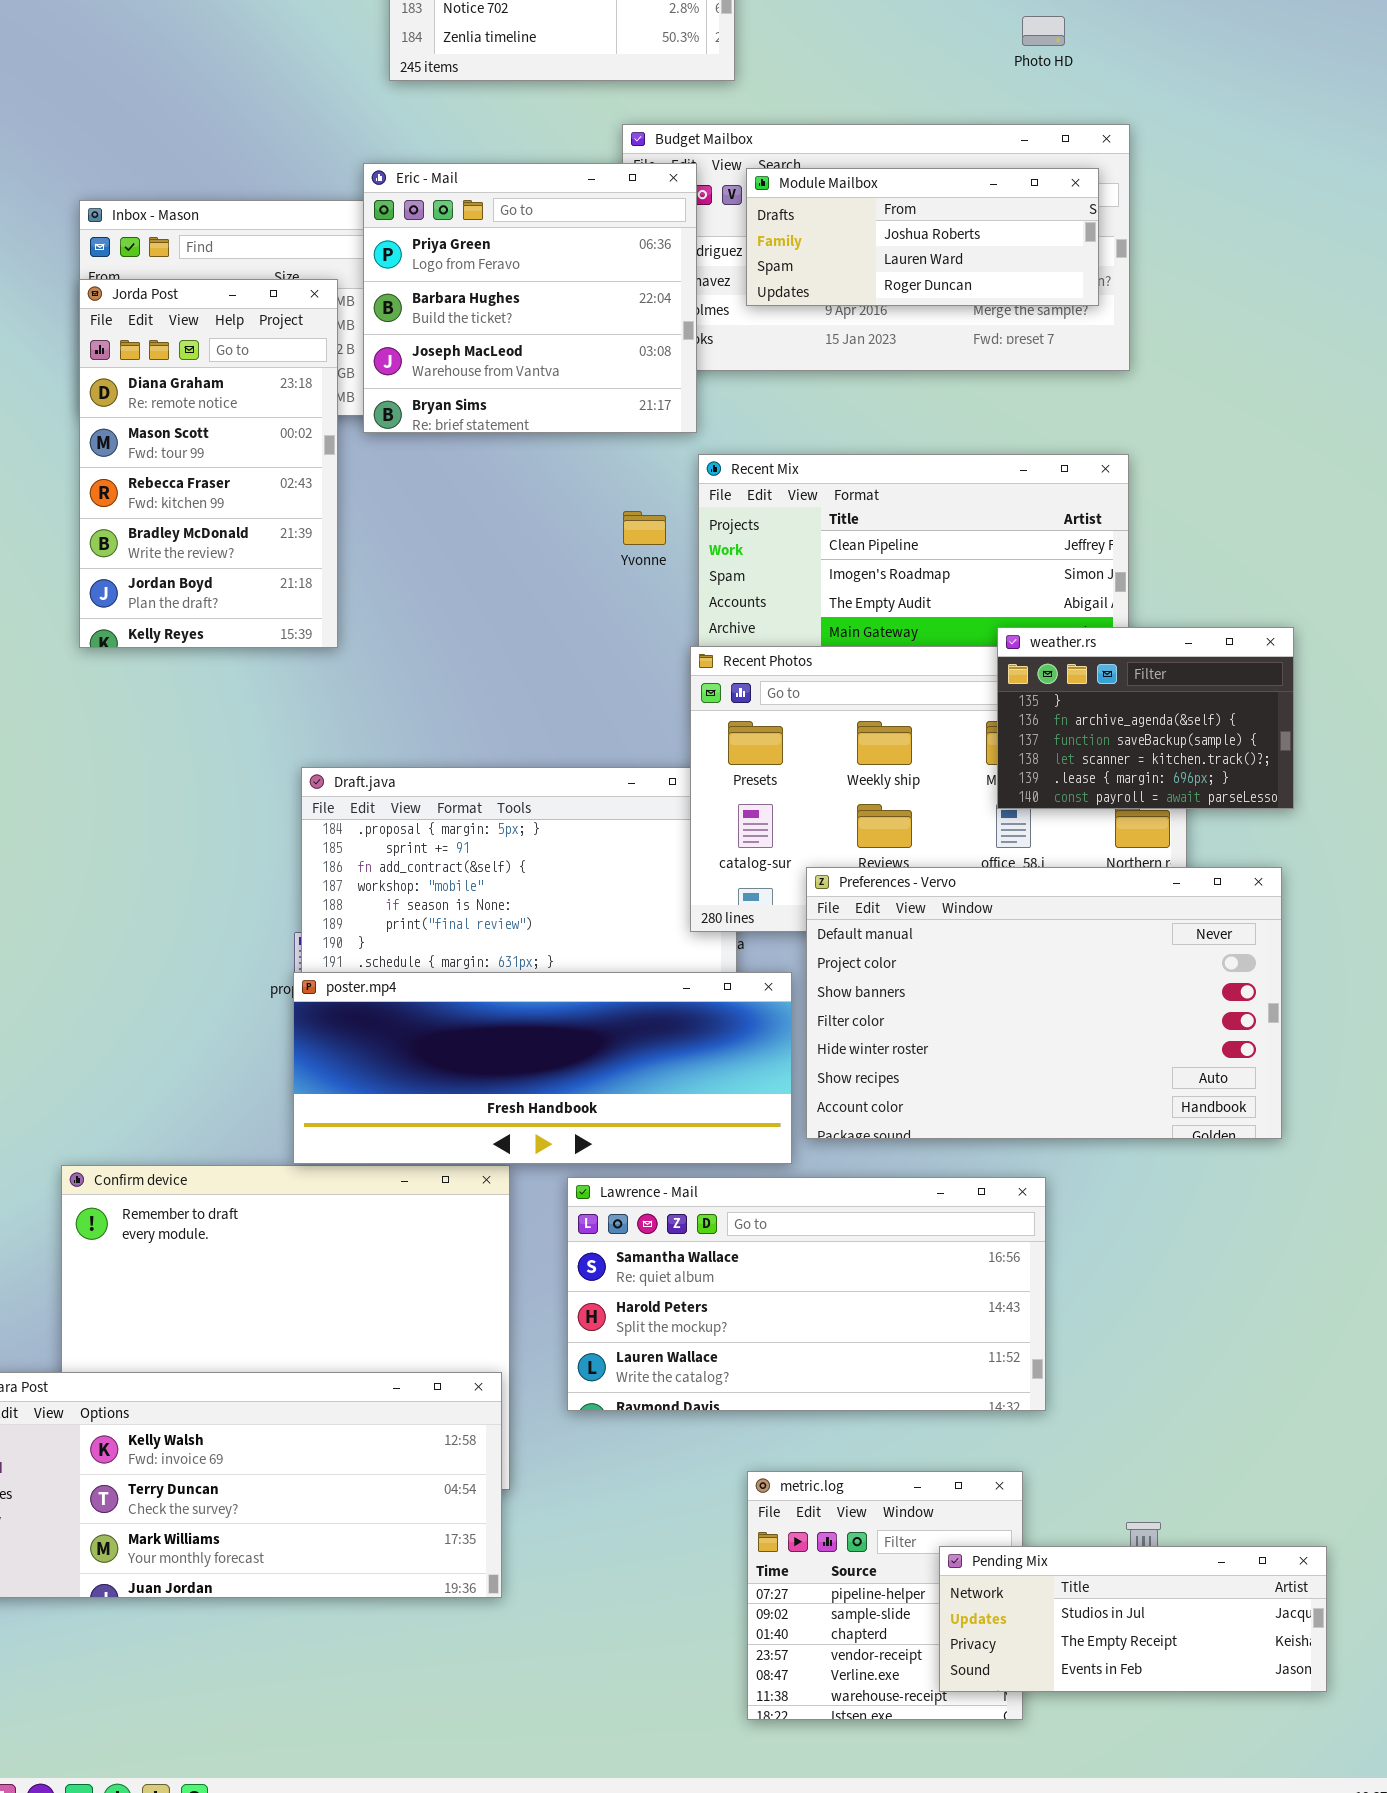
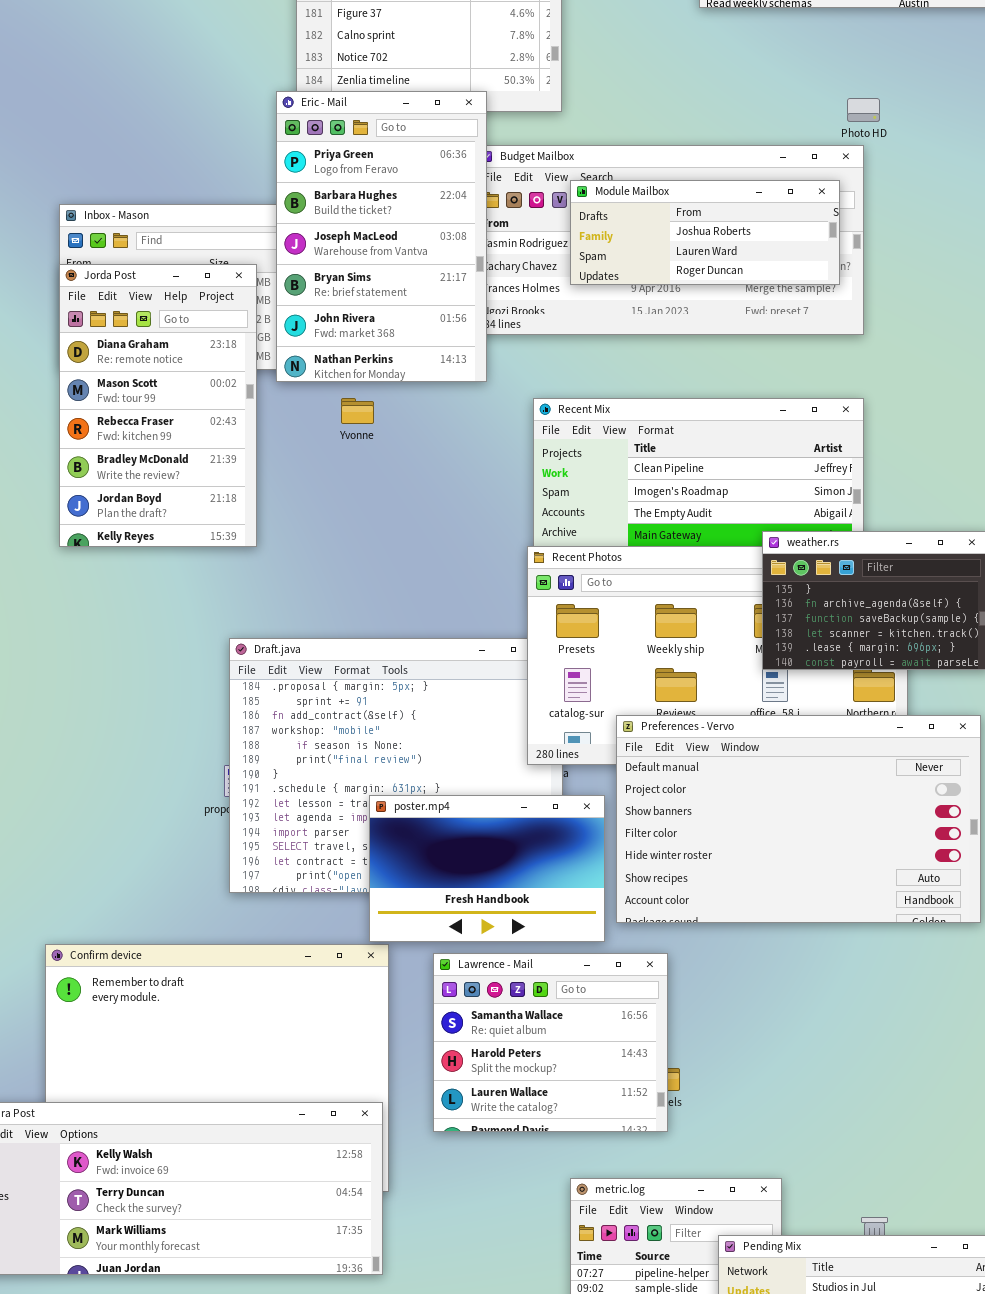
Photo HD: [1022,16,1065,46] -> [847,98,880,122], moved
Eric - Mail: [363,163,697,433] -> [276,91,487,382], resized
Yvonne: [623,511,666,545] -> [341,398,374,424], moved
poster.mp4: [293,972,792,1164] -> [369,795,605,942], resized
Lawrence - Mail: [567,1177,1046,1411] -> [433,953,668,1132], resized

